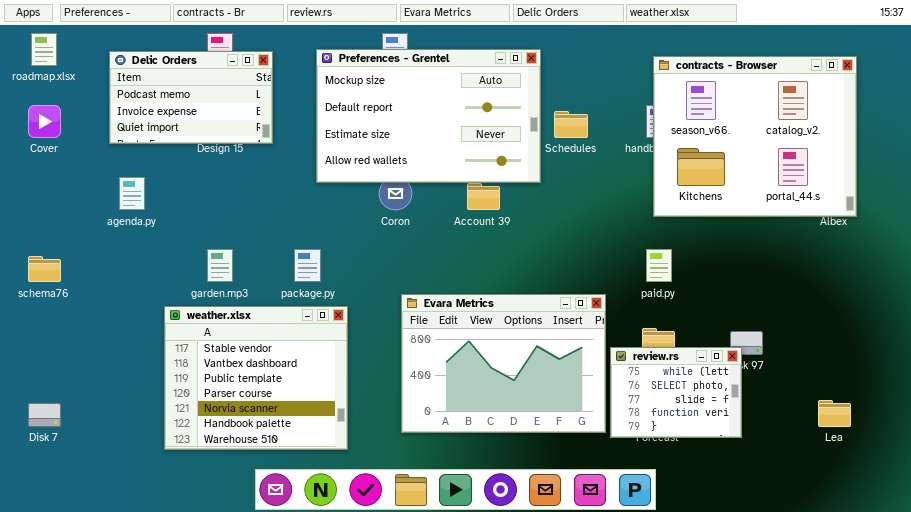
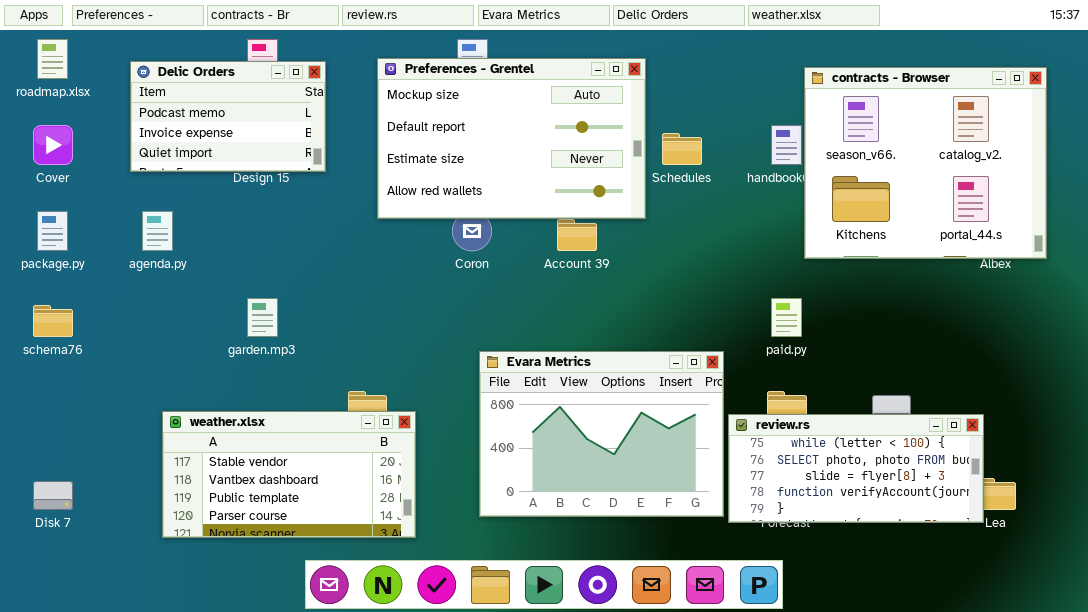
contracts - Browser: [653,56,857,217] -> [804,67,1047,259], moved
package.py: [294,249,321,282] -> [37,211,68,251], moved
weather.xlsx: [164,306,348,450] -> [162,411,416,538], resized
review.rs: [610,347,742,438] -> [728,414,984,523], resized

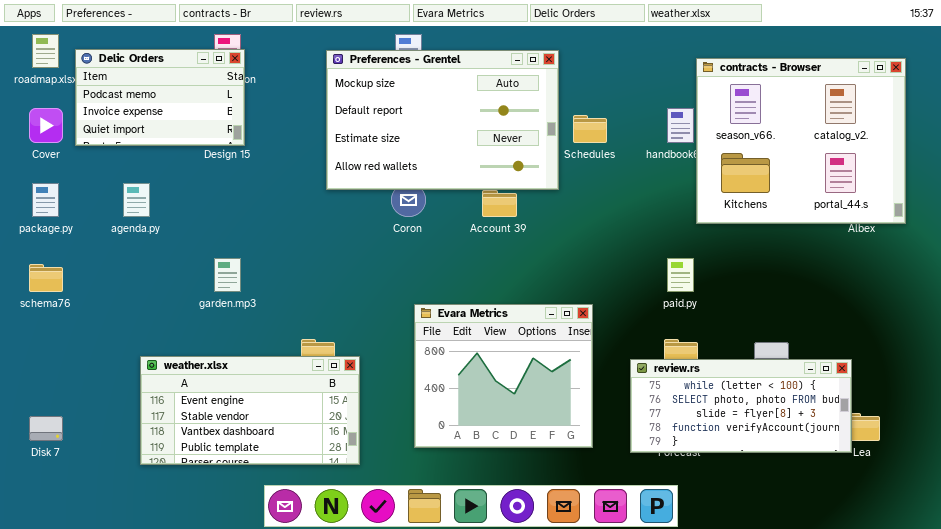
Delic Orders: [130,61,326,172] -> [75,49,245,146], moved
Evara Metrics: [479,351,724,517] -> [414,304,593,448], resized
weather.xlsx: [162,411,416,538] -> [140,356,360,465], scrolled up 1 row

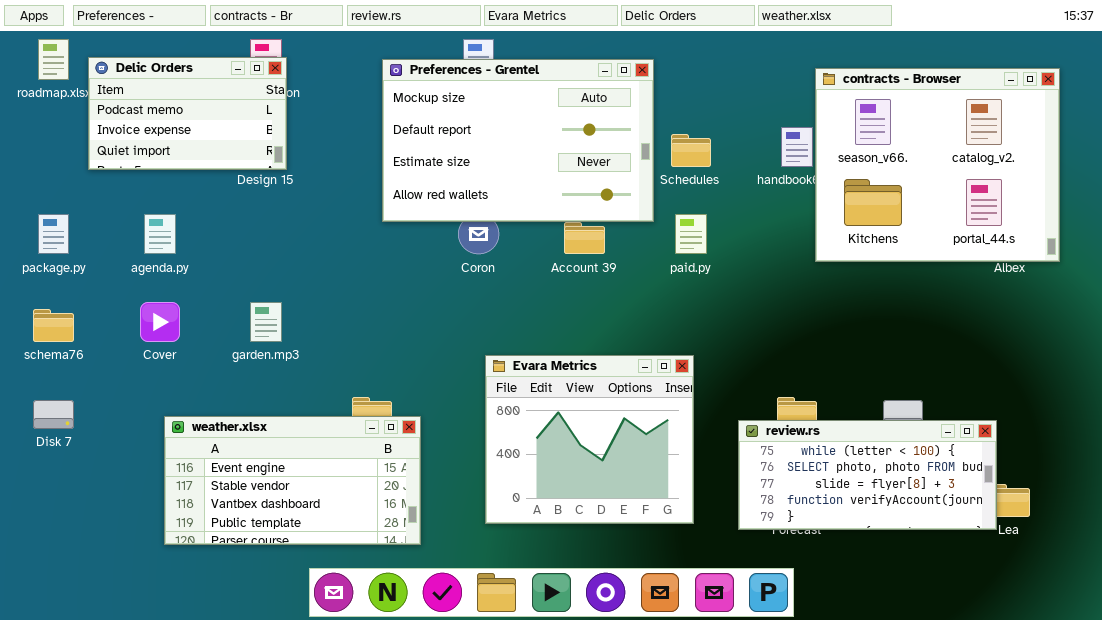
Cover: [29,108,63,143] -> [140,302,180,342], moved
paid.py: [667,258,694,292] -> [675,214,707,254], moved
Disk 7: [29,416,63,441] -> [33,400,74,429], moved

